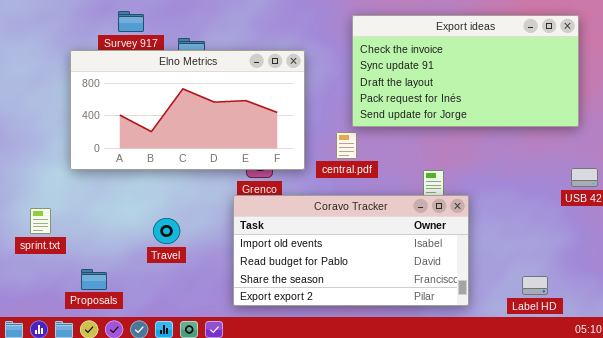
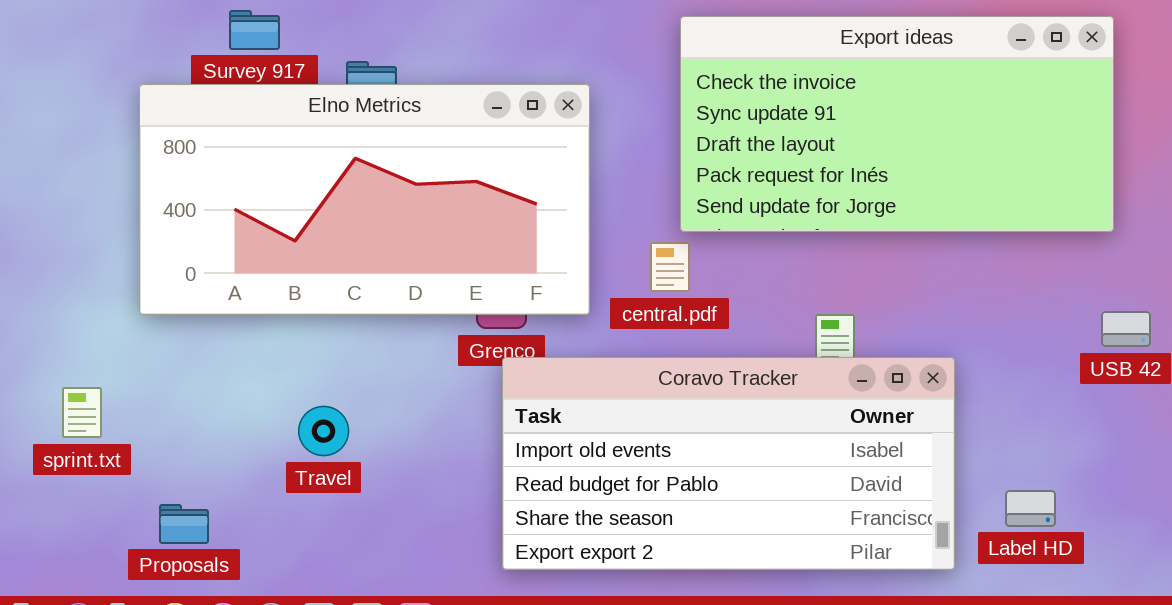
Coravo Tracker: [233,195,469,306] -> [502,357,955,570], moved
Label HD: [522,276,548,295] -> [1005,490,1056,527], moved

